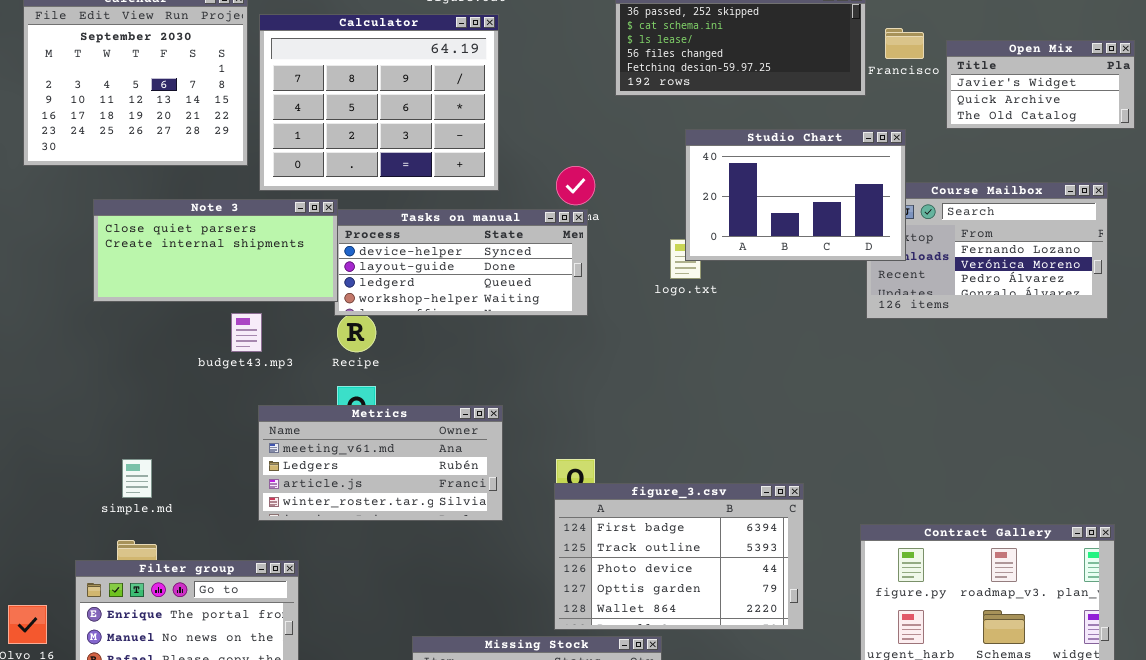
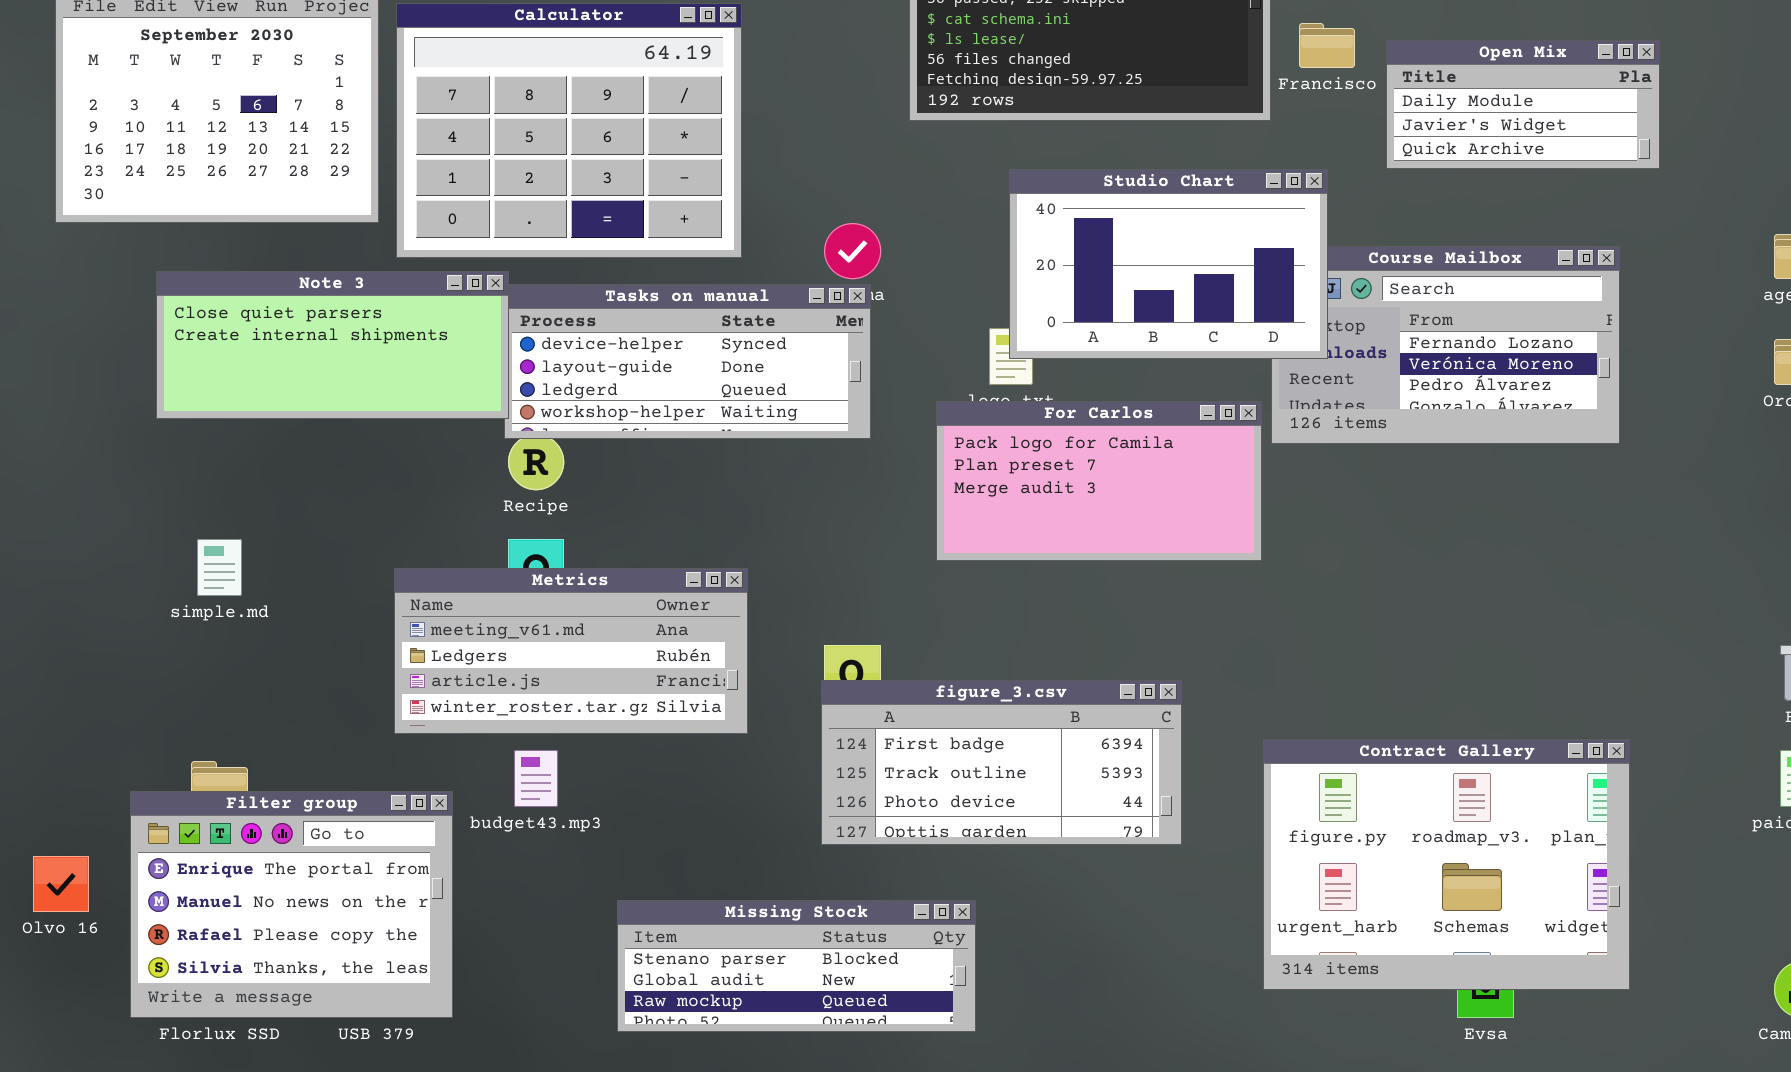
Open Mix: [946,40,1135,129] -> [1386,40,1660,169], scrolled up 1 row
For Carlos: none -> [936,401,1262,561], opened
budget43.mp3: [231,313,262,352] -> [514,750,558,807], moved
simple.md: [122,459,152,498] -> [197,539,242,596], moved
figure_3.csv: [554,483,804,630] -> [821,680,1182,845], resized

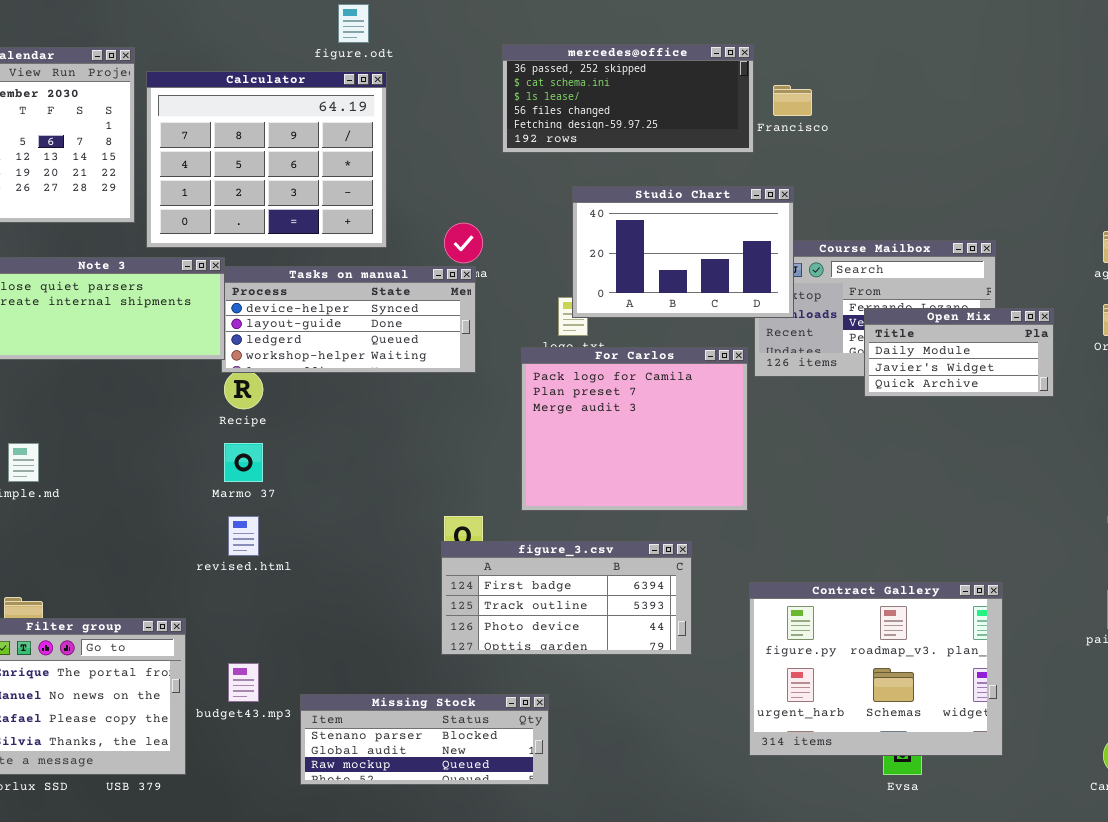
Open Mix: [1386,40,1660,169] -> [864,308,1054,397], moved
For Carlos: [936,401,1262,561] -> [521,347,748,511], resized
Metrics: [394,568,748,734] -> none, closed
budget43.mp3: [514,750,558,807] -> [228,663,259,702], moved

